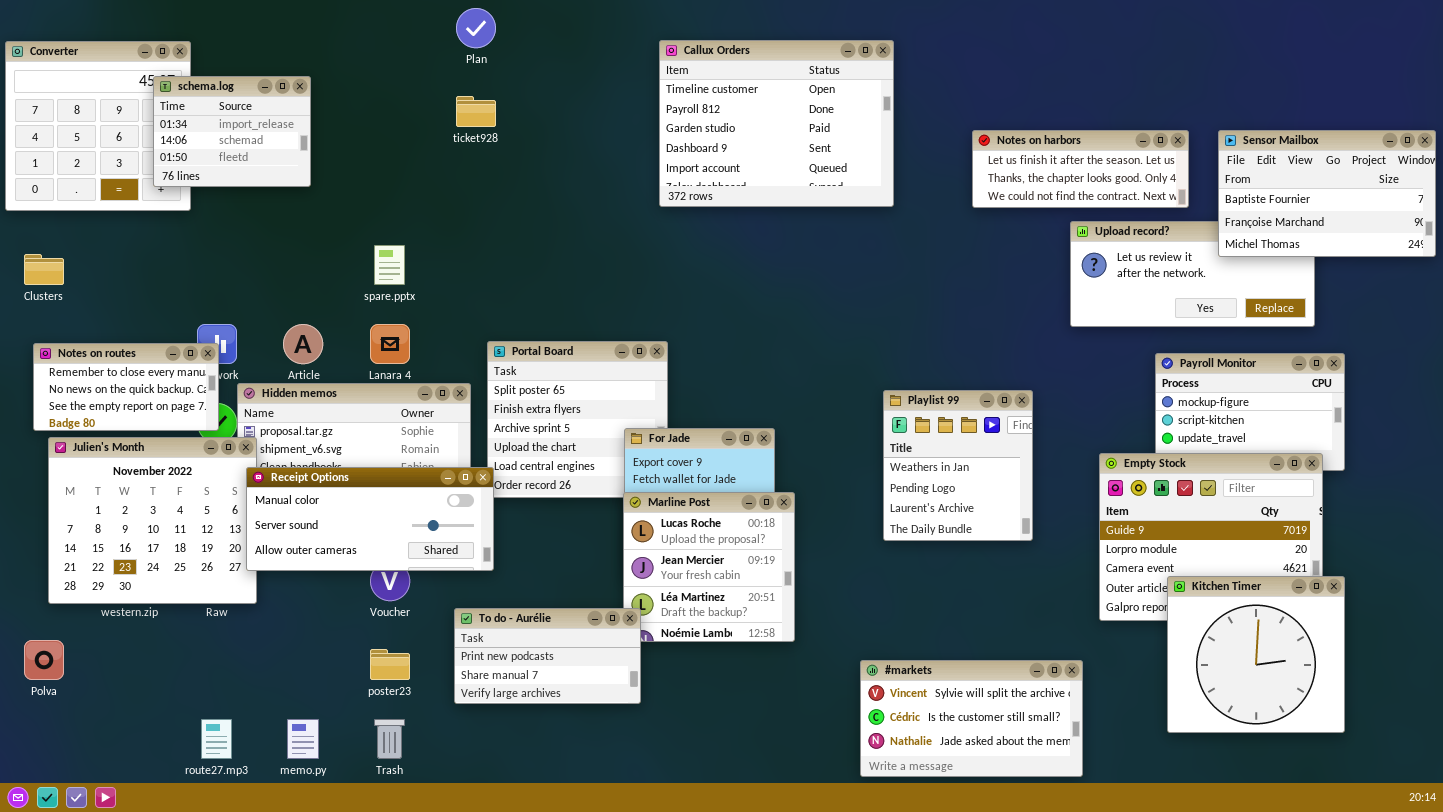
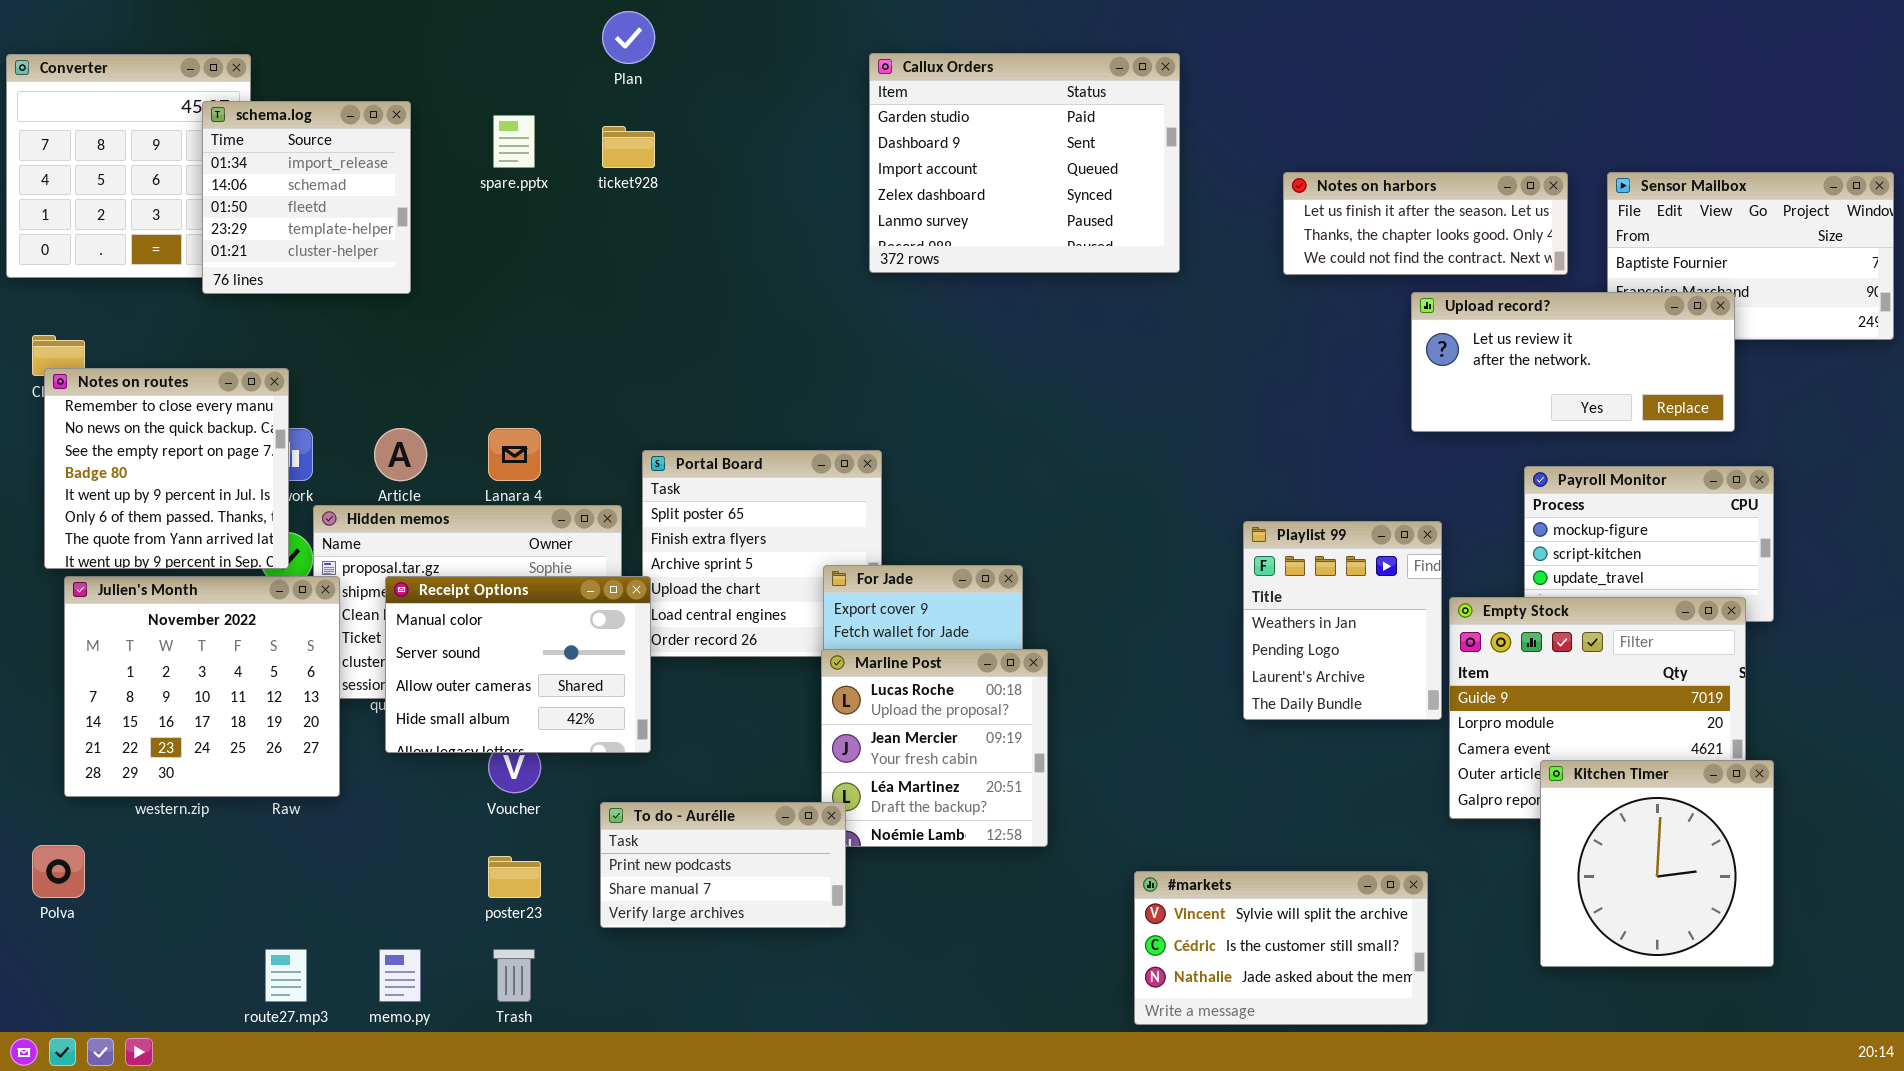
Callux Orders: [659,40,894,207] -> [869,53,1180,273], scrolled down 2 rows
schema.log: [153,76,311,187] -> [202,101,411,294], resized
Upload record?: [1070,221,1315,327] -> [1411,292,1735,432], raised
spare.pptx: [374,245,405,285] -> [493,115,535,168], moved
Notes on routes: [33,343,219,431] -> [44,368,289,569], resized
Playlist 99: [883,390,1033,541] -> [1243,521,1442,720], moved
Receipt Options: [246,467,494,571] -> [385,576,651,753], resized

